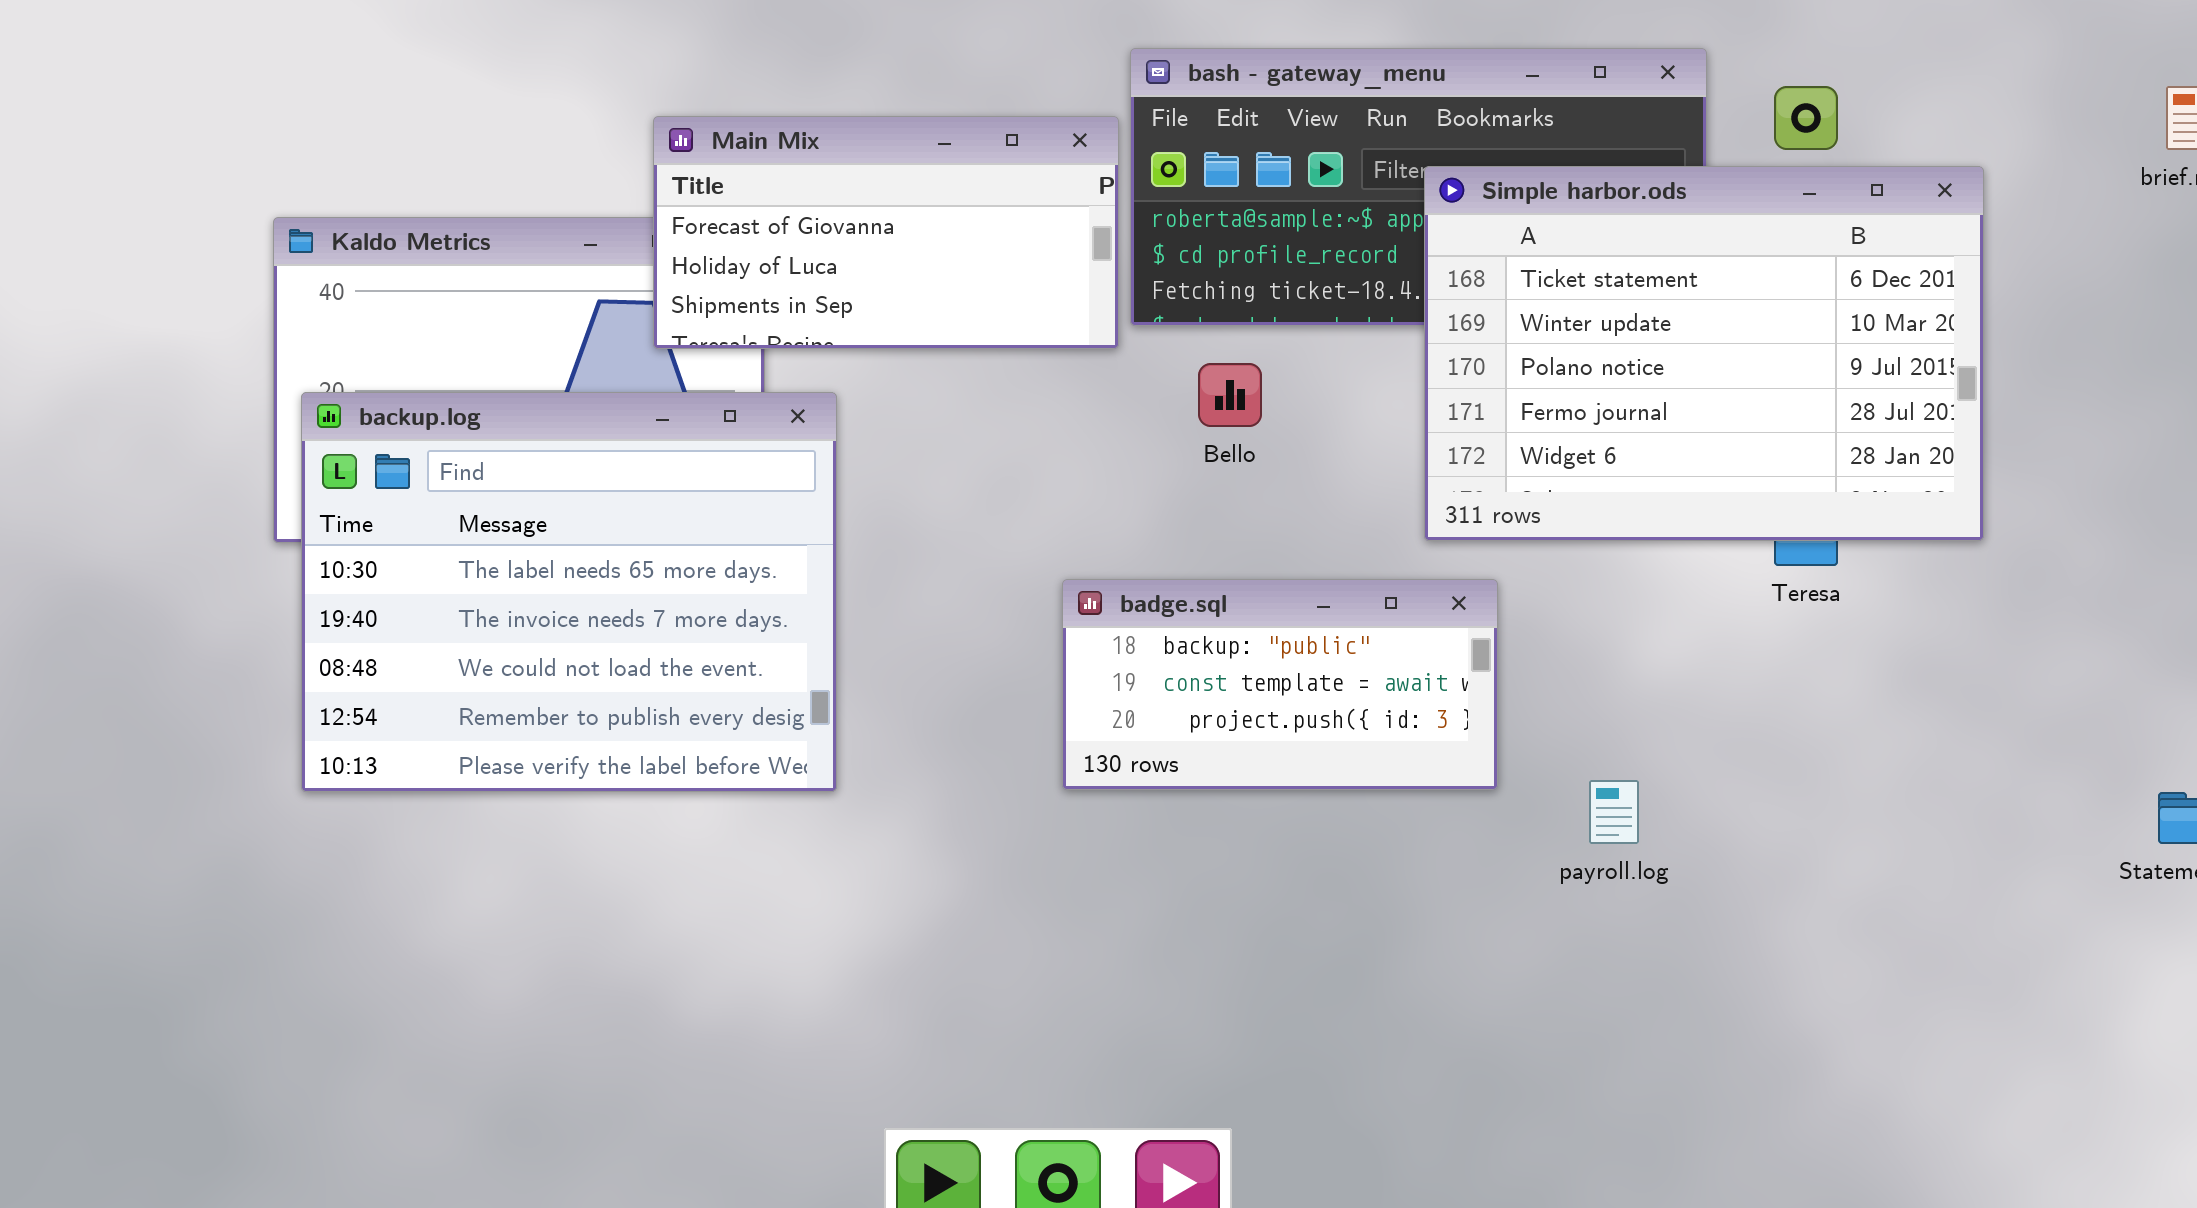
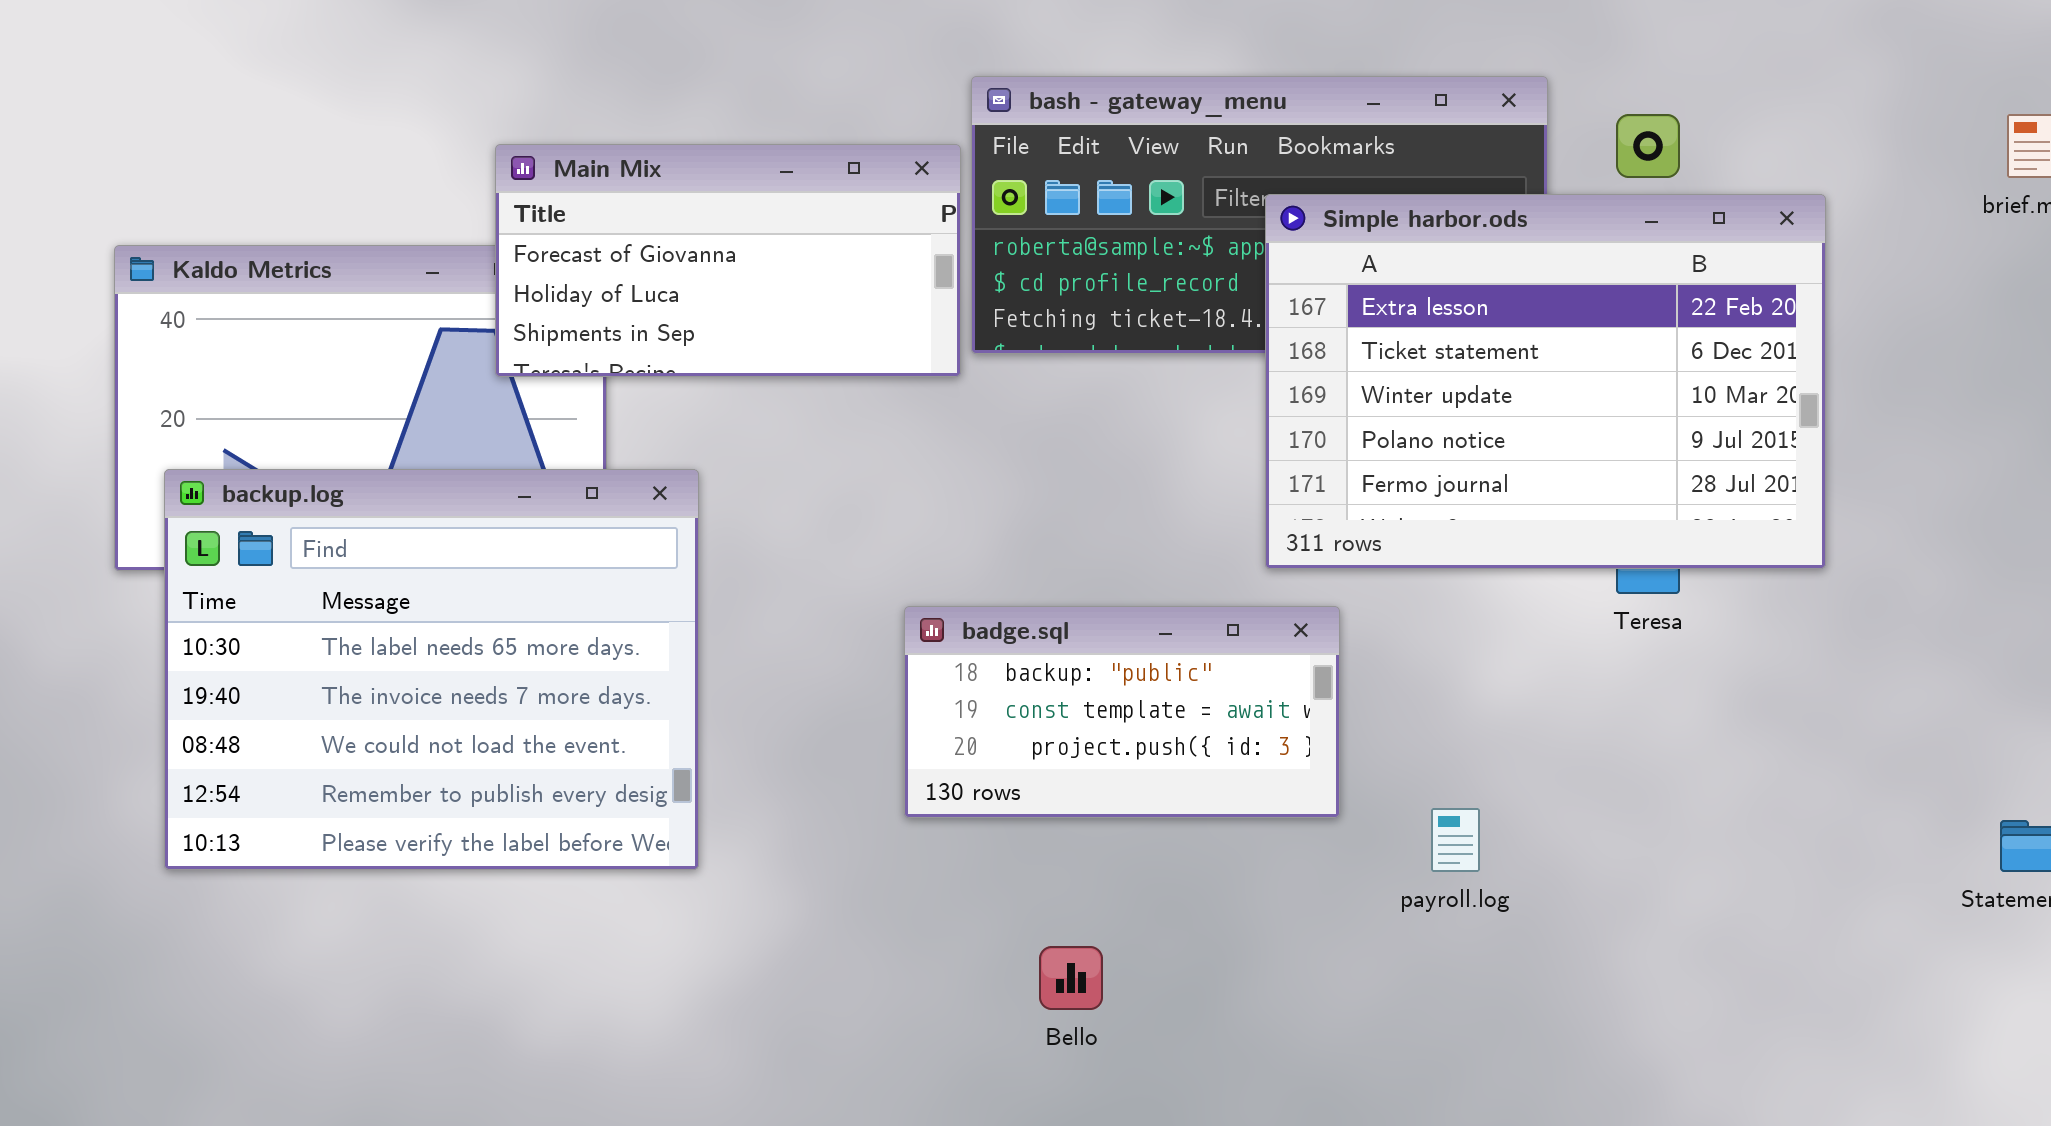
Simple harbor.ods: [1424,166,1984,541] -> [1265,194,1826,569], scrolled up 1 row
Bello: [1198,363,1262,427] -> [1039,946,1103,1010], moved
backup.log: [301,392,837,792] -> [164,469,699,870], moved

